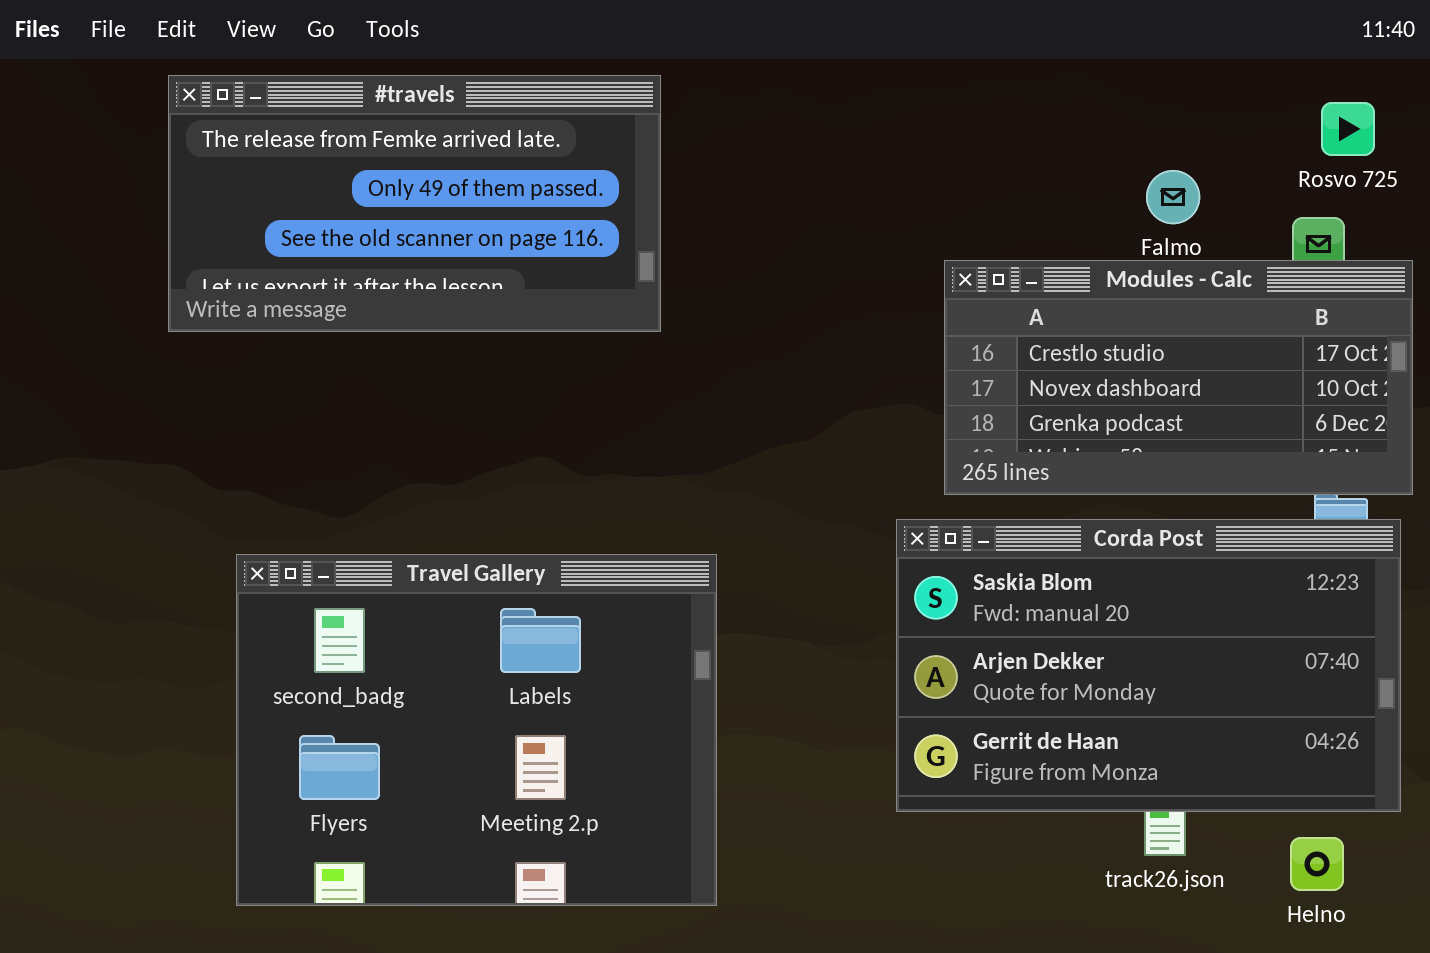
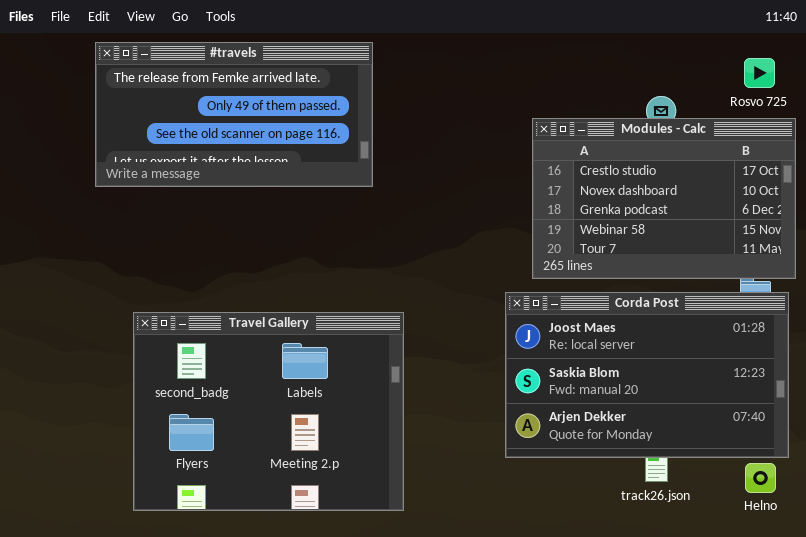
Modules - Calc: [944,260,1413,495] -> [532,118,796,279], resized
Corda Post: [896,519,1401,812] -> [505,292,789,458], scrolled up 1 row
Helno: [1290,837,1344,891] -> [745,463,776,493], moved

